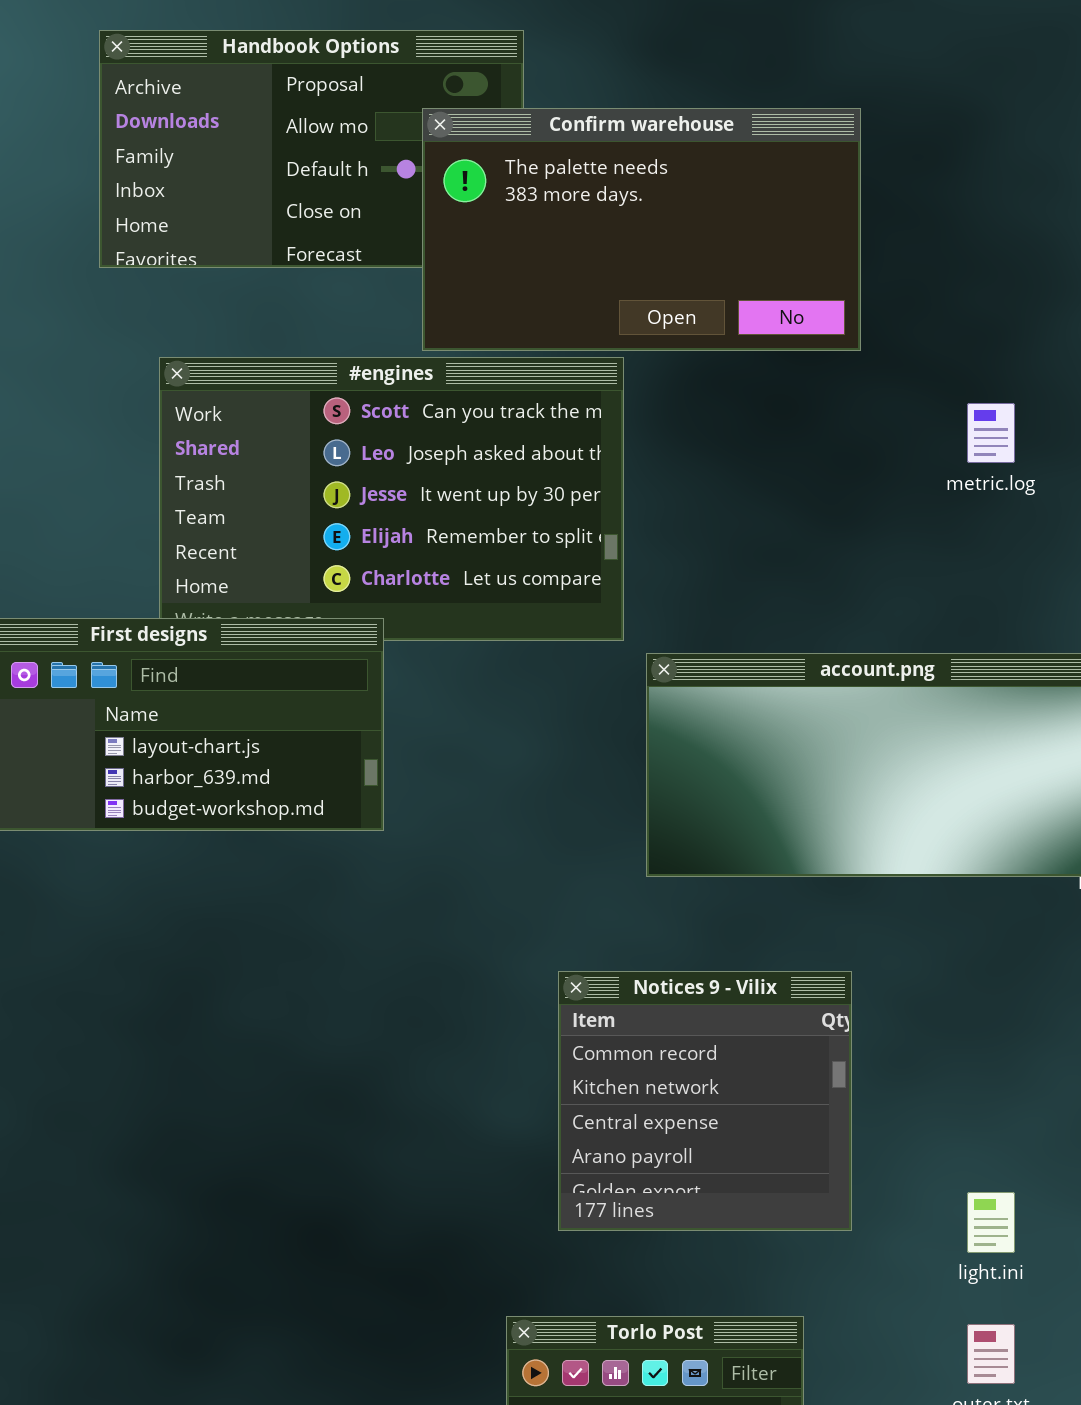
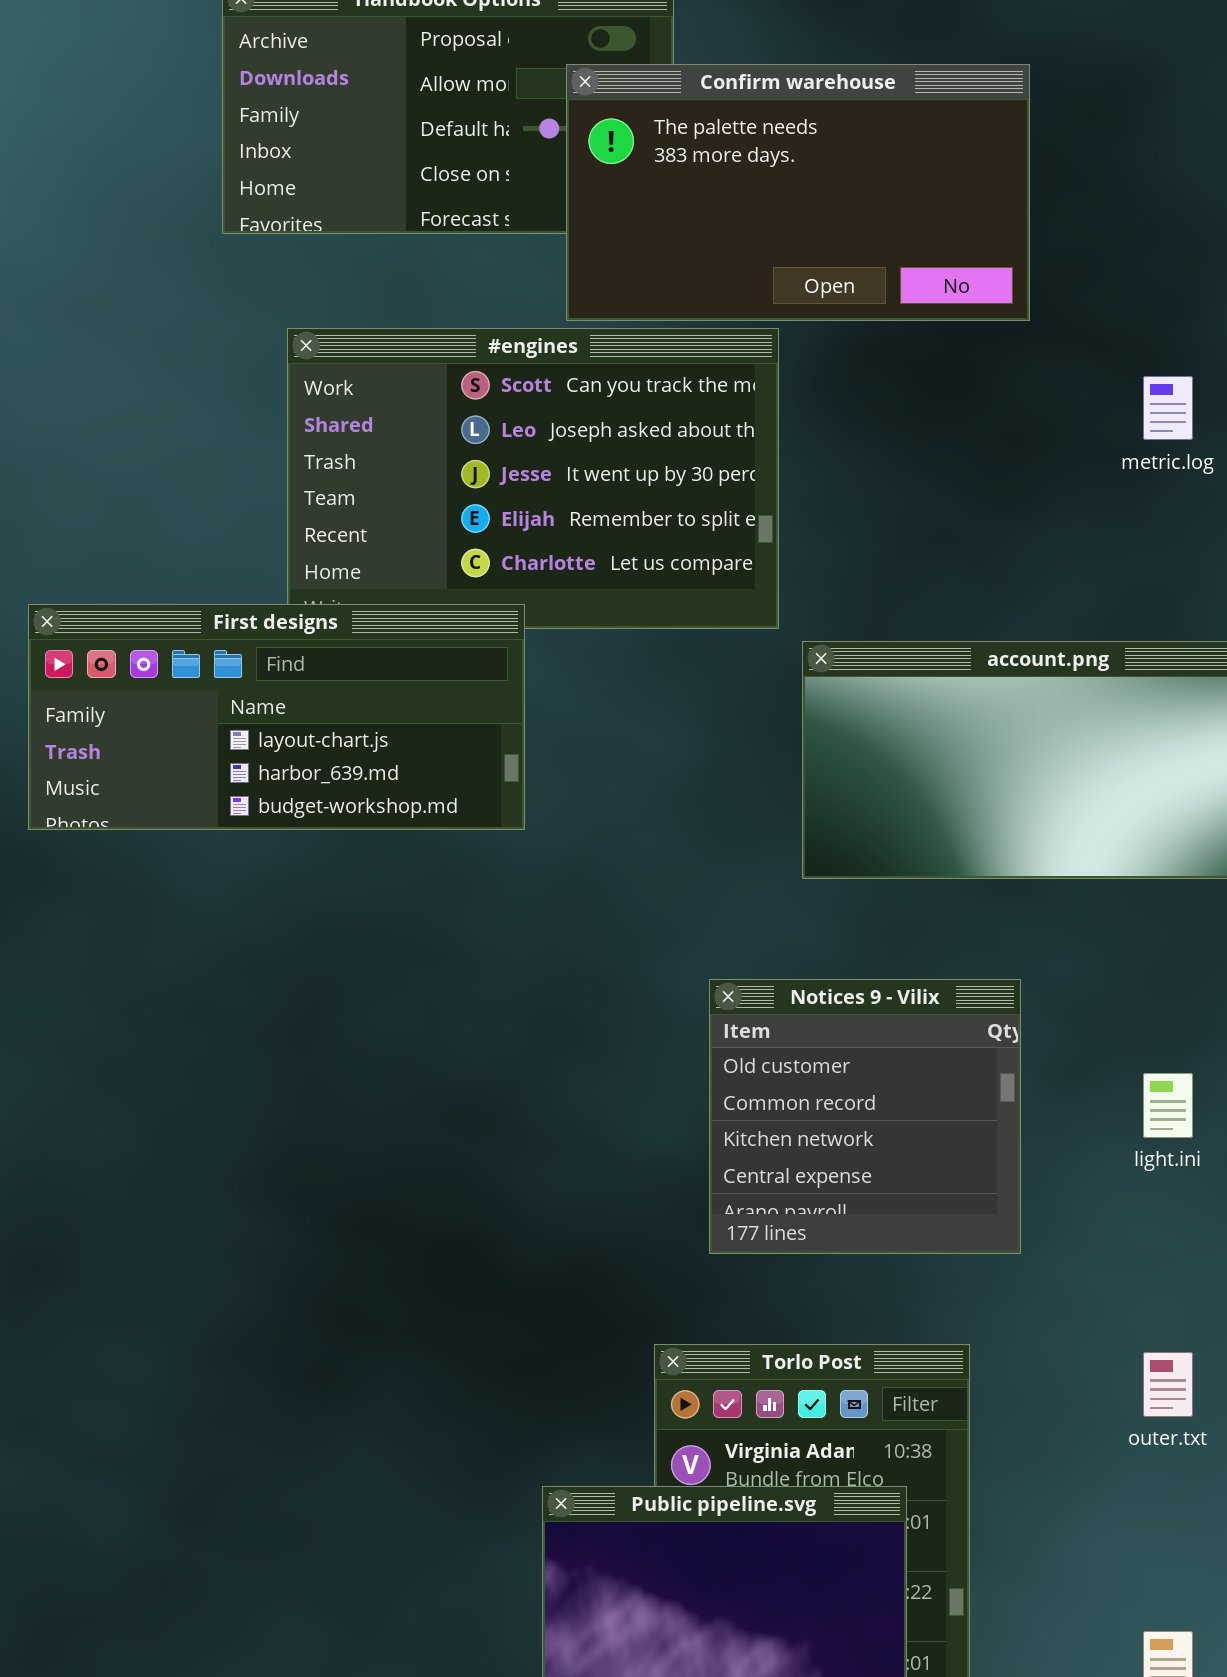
Notices 9 - Vilix: [558,971,852,1231] -> [709,979,1021,1254], scrolled up 1 row
light.ini: [967,1192,1015,1253] -> [1143,1073,1193,1138], moved

